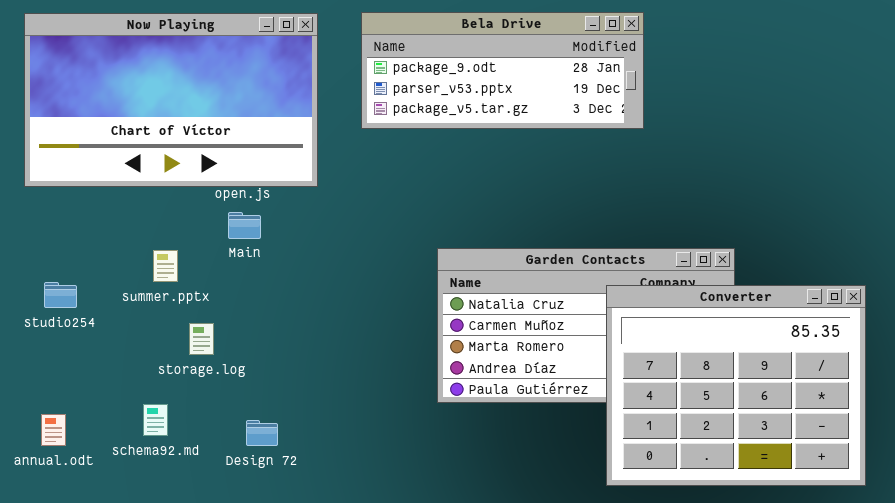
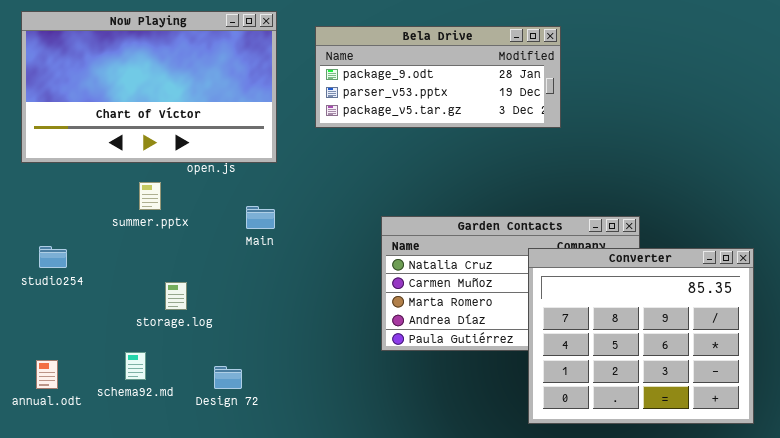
Bela Drive: [361,12,644,129] -> [315,26,561,128], moved
Main: [228,212,261,239] -> [246,206,275,229], moved
summer.pptx: [153,250,178,282] -> [139,182,161,210], moved

